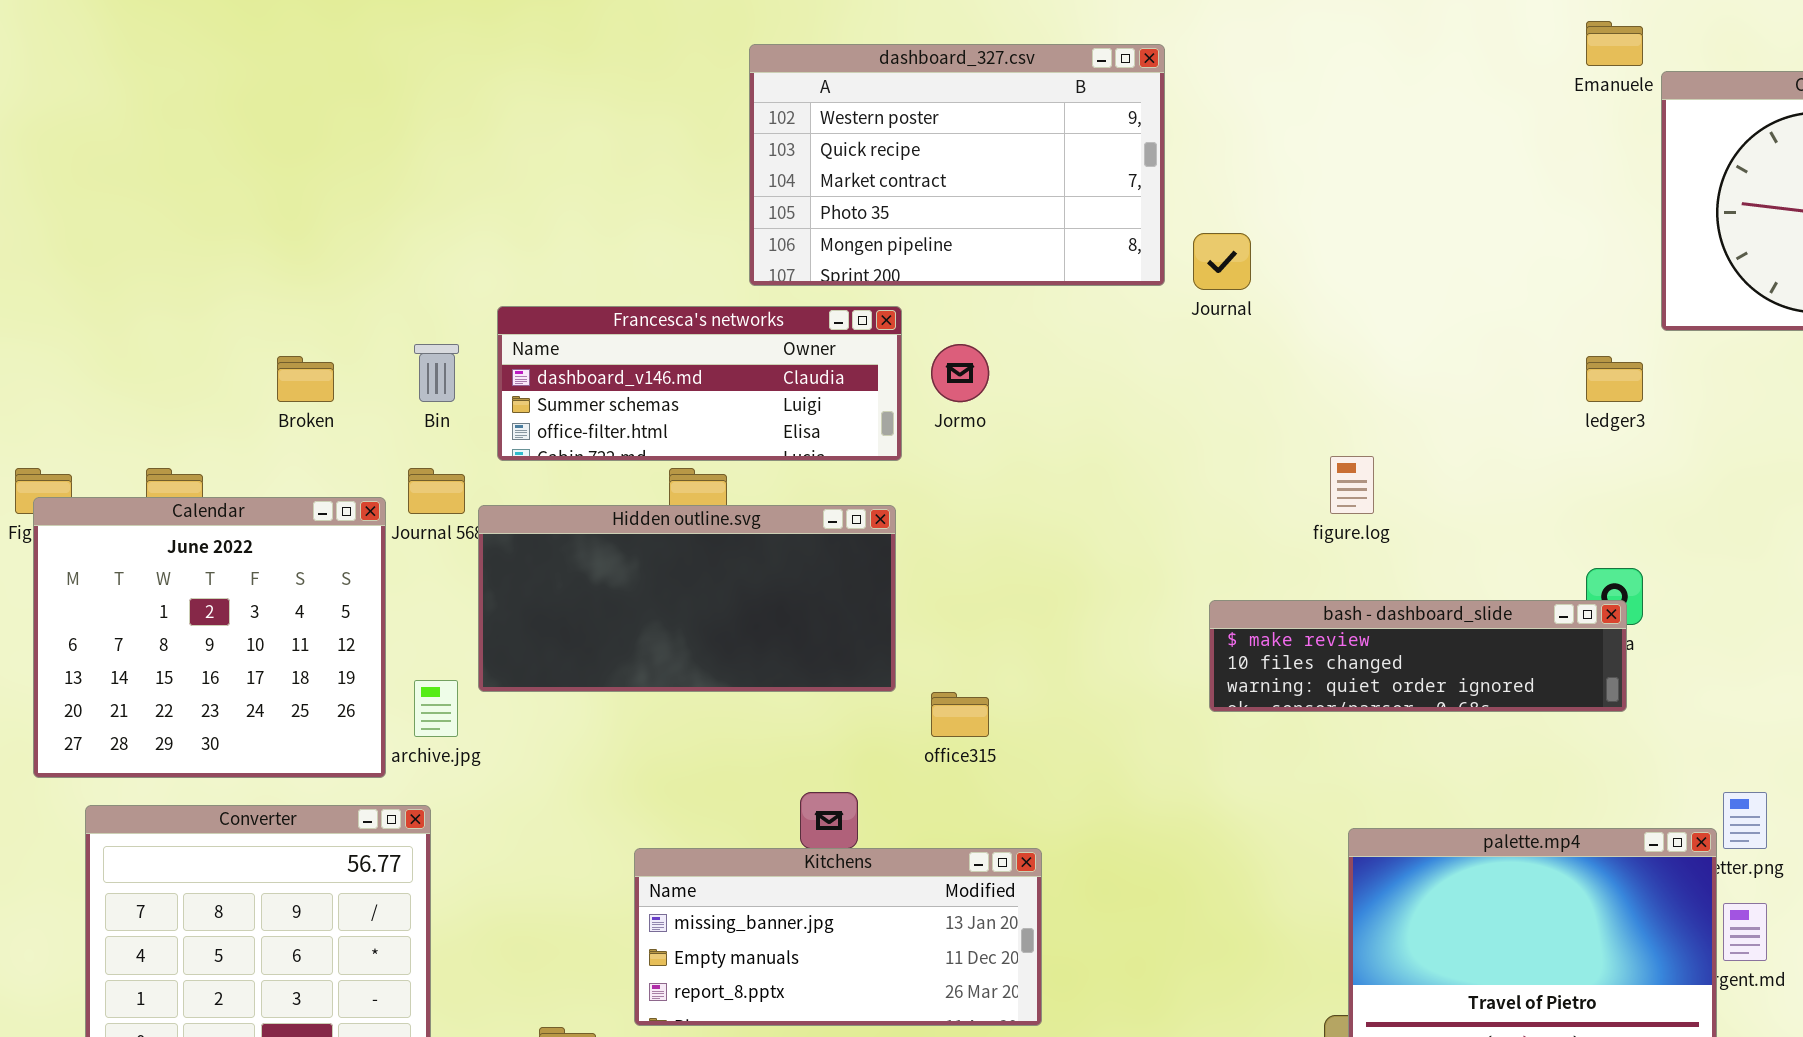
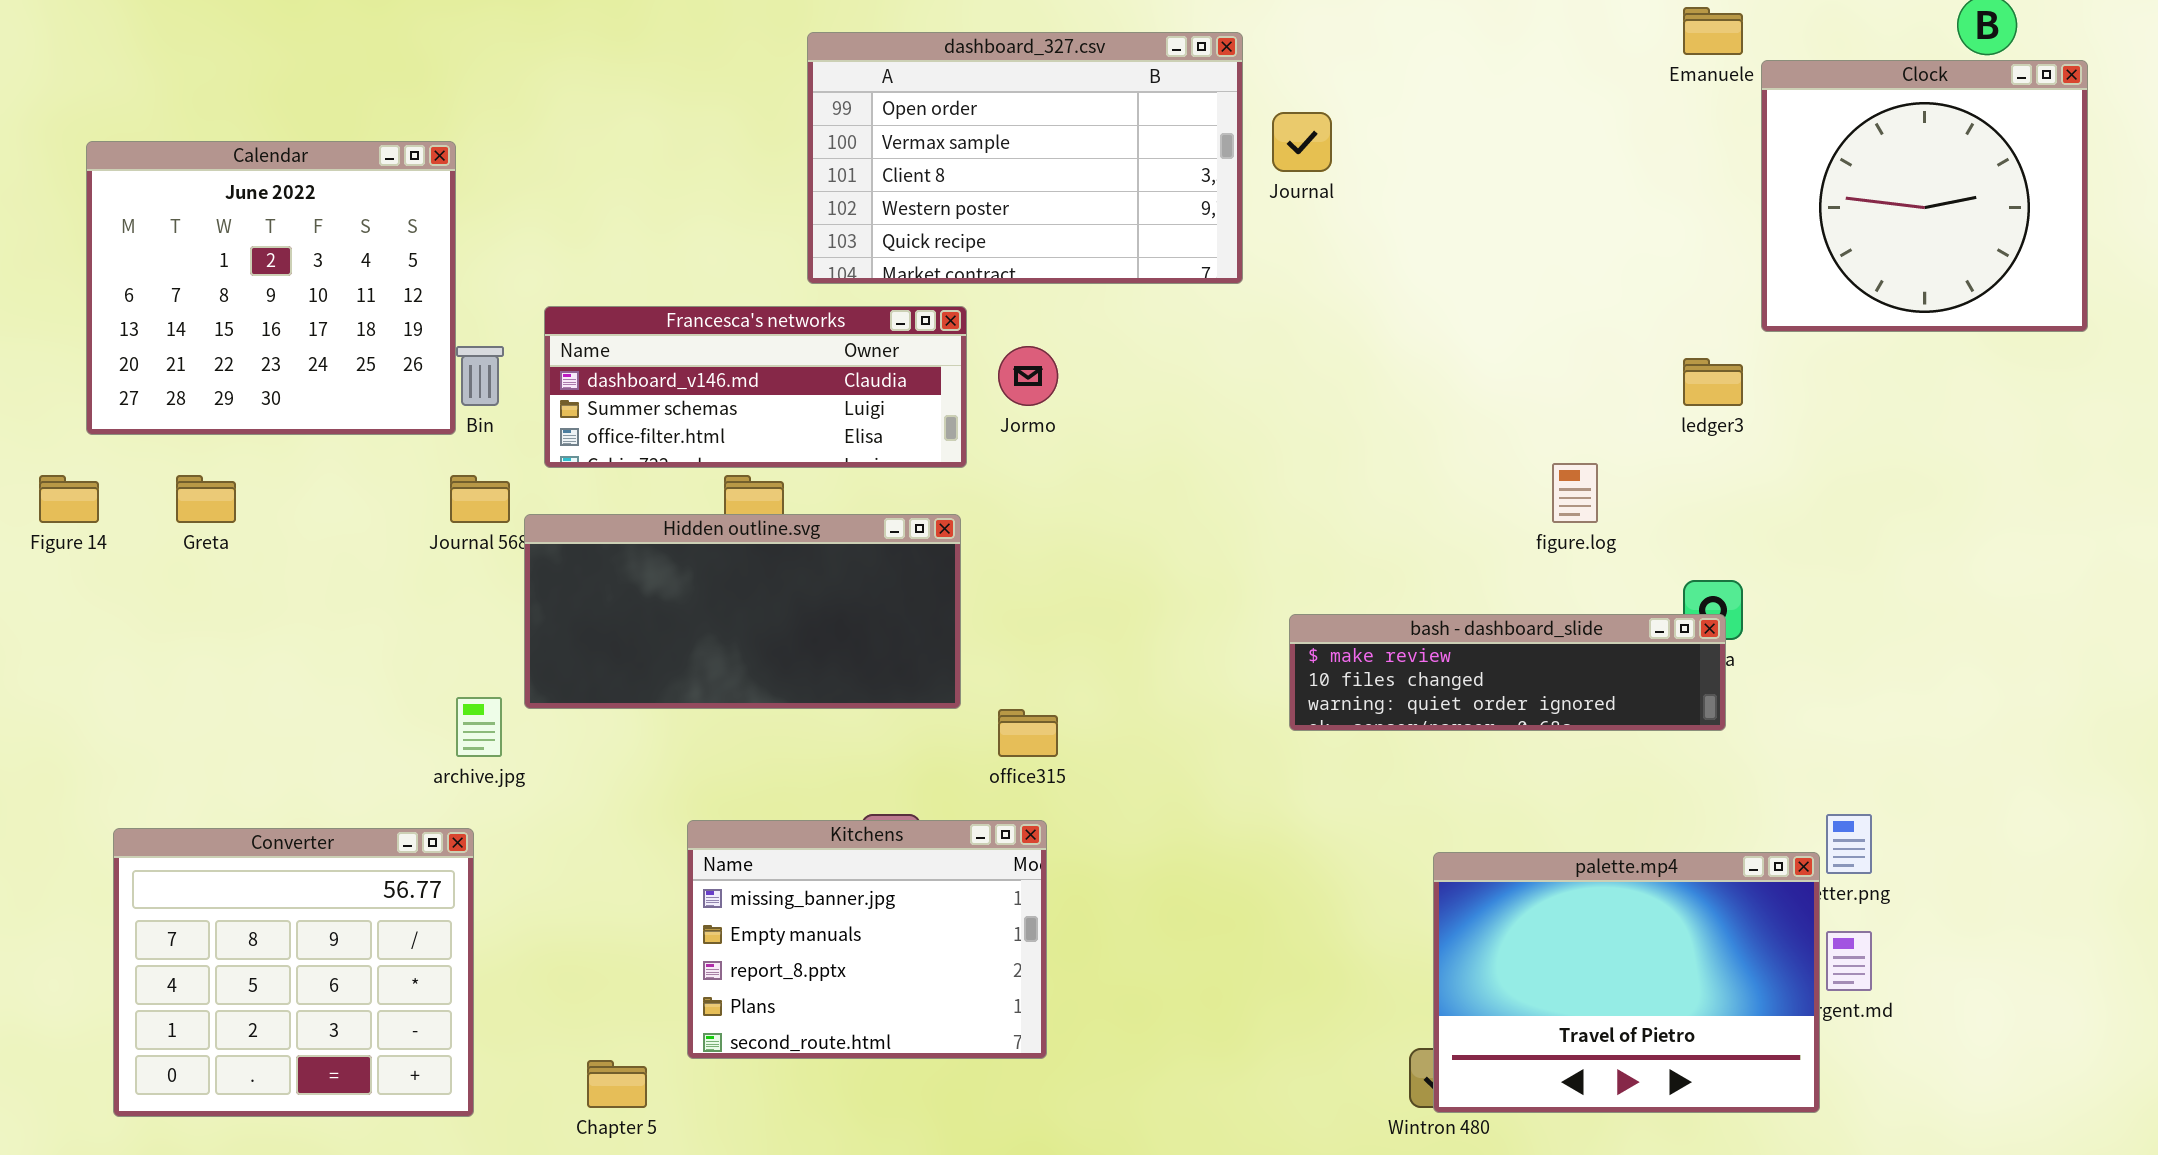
dashboard_327.csv: [749,44,1165,286] -> [807,32,1243,284], scrolled up 3 rows
Journal: [1193,233,1251,290] -> [1272,112,1332,172], moved
figure.log: [1330,456,1374,514] -> [1552,463,1598,523], moved
Calendar: [33,497,386,778] -> [86,141,456,435], moved
Kitchens: [634,848,1042,1026] -> [687,820,1047,1059], resized

